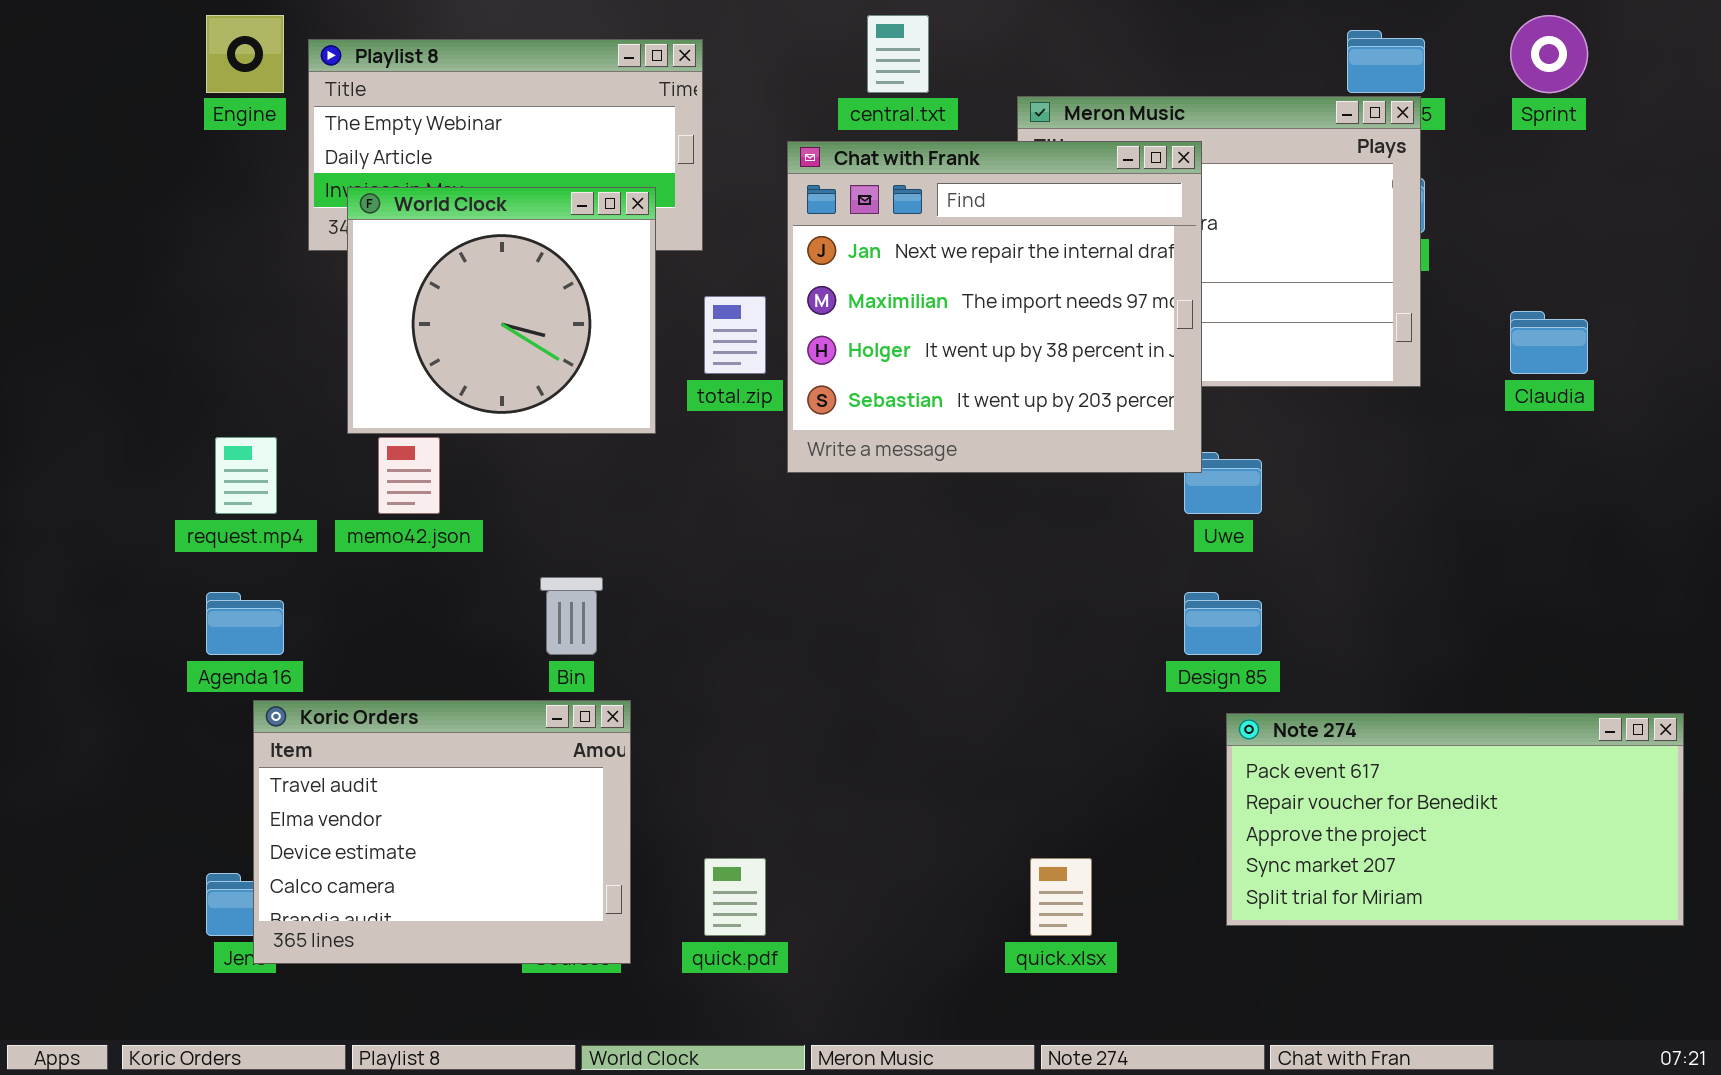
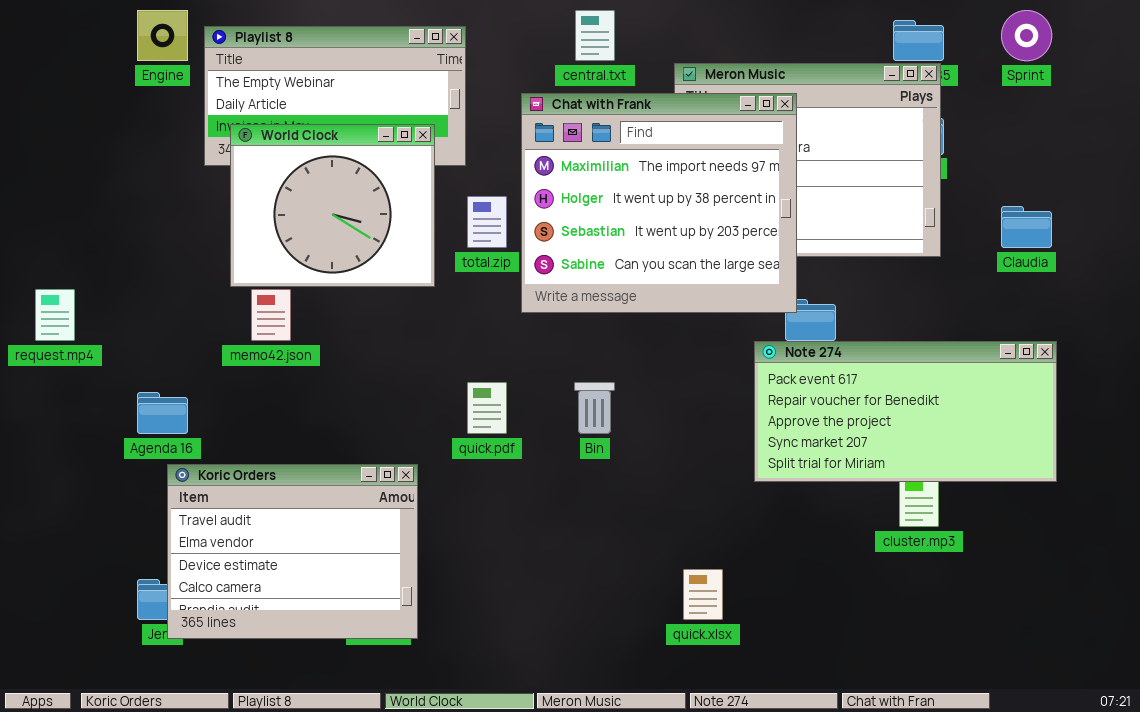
Chat with Frank: [787,141,1202,473] -> [521,93,797,313], scrolled down 1 row
request.mp4: [215,437,277,514] -> [35,289,75,341], moved
Bin: [540,577,603,655] -> [574,382,615,434], moved
Note 274: [1226,713,1684,926] -> [754,341,1057,482], moved
quick.pdf: [704,858,766,936] -> [467,382,507,434], moved

